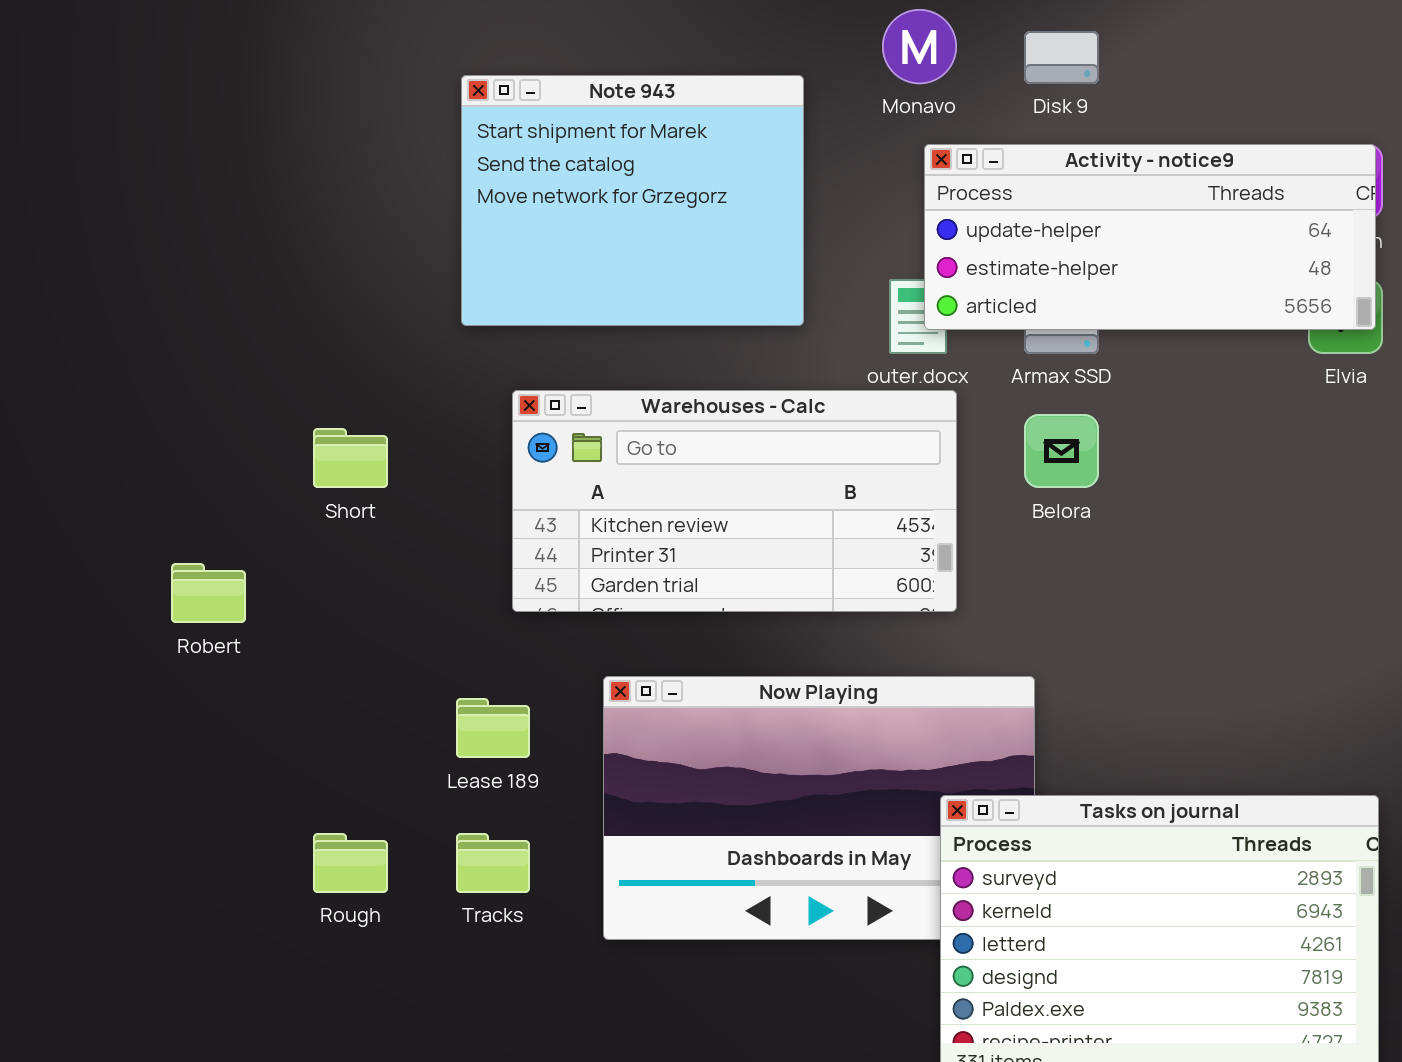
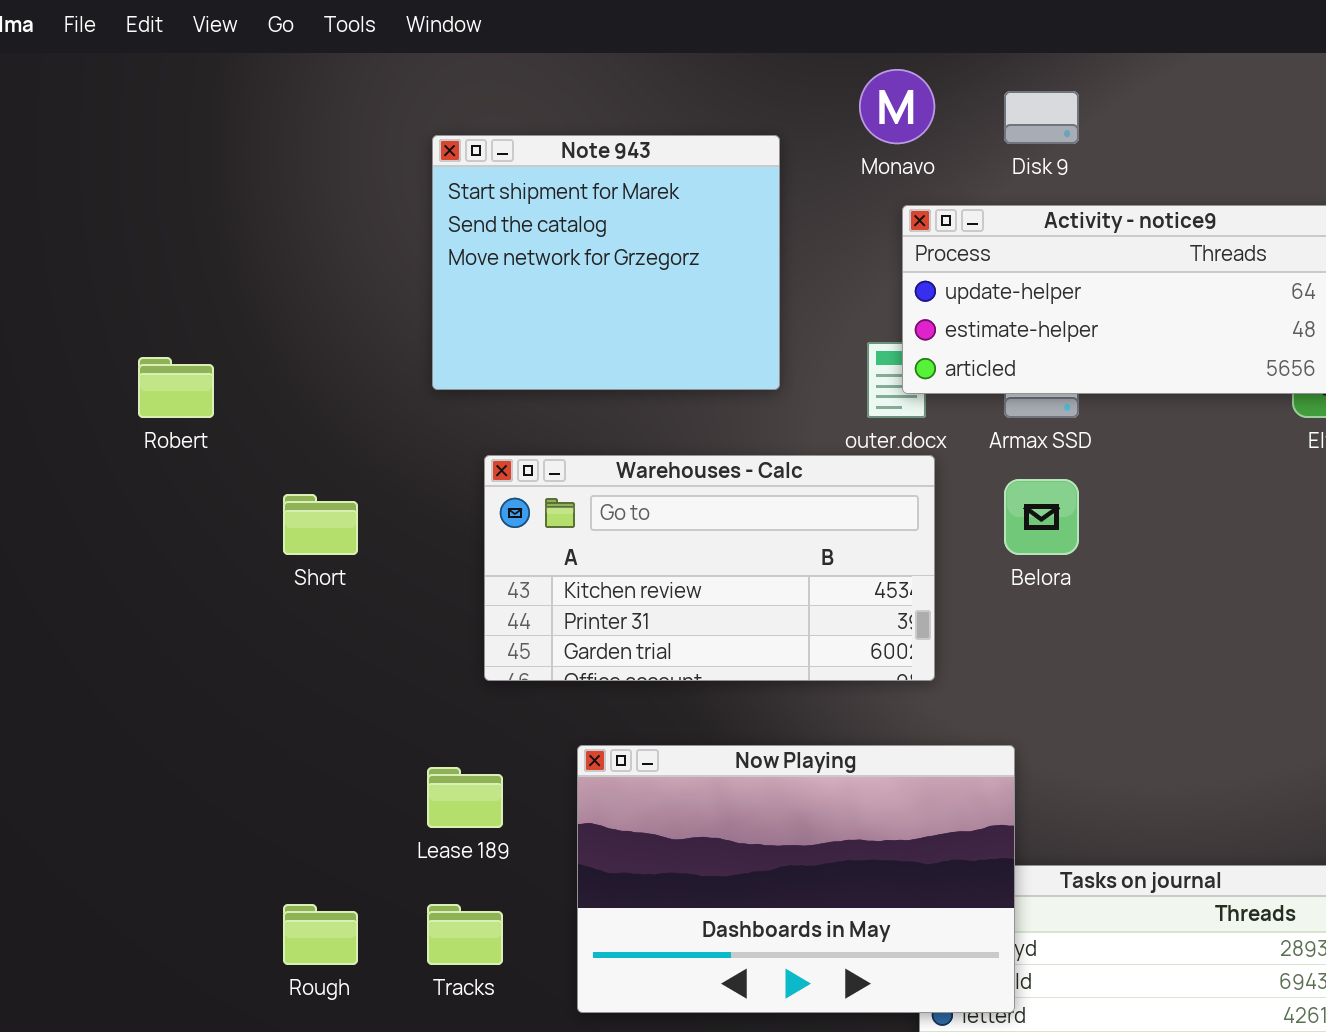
Robert: [171,563,246,623] -> [138,357,214,418], moved
Now Playing: [603,676,1035,940] -> [577,745,1015,1013], raised

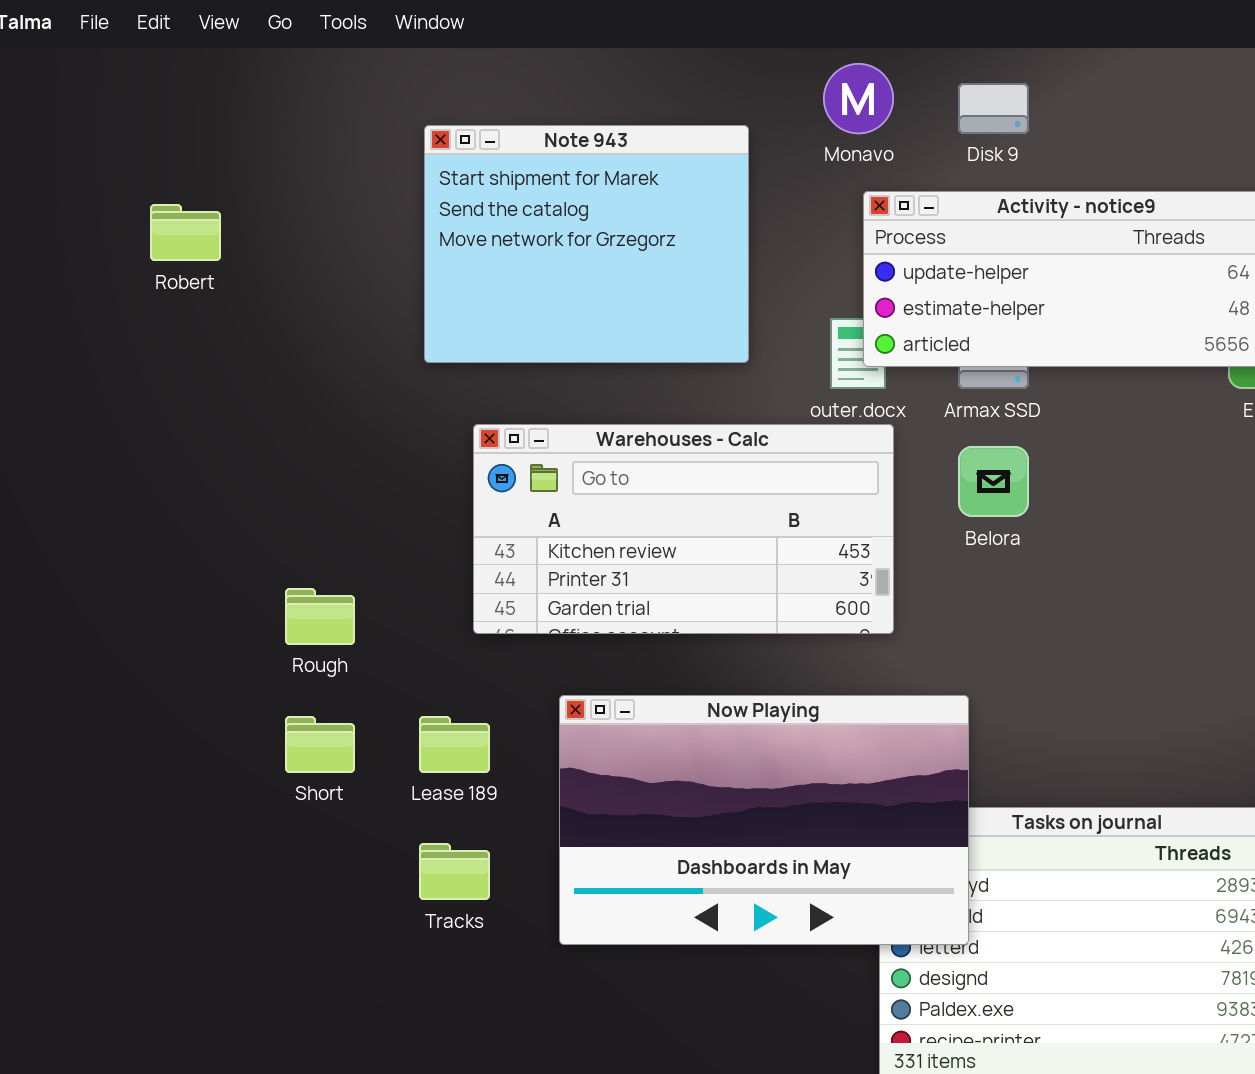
Robert: [138,357,214,418] -> [150,204,221,261], moved
Short: [283,494,358,555] -> [285,716,355,773], moved
Rough: [283,904,358,965] -> [285,588,355,645], moved

